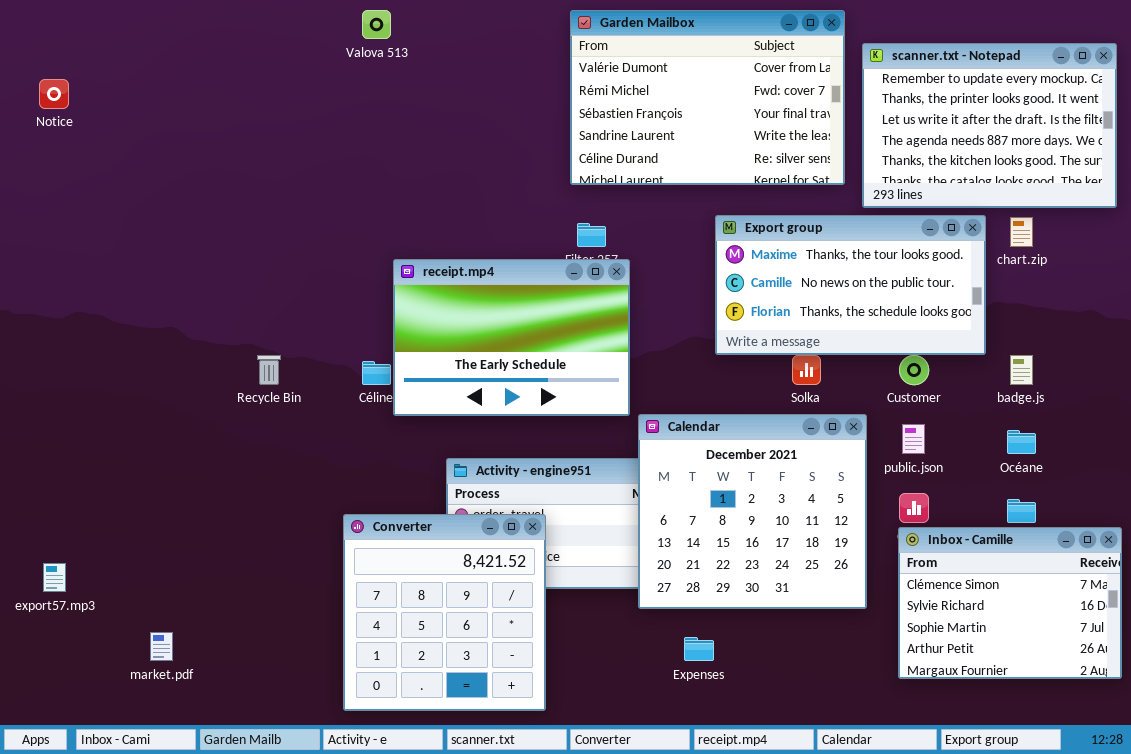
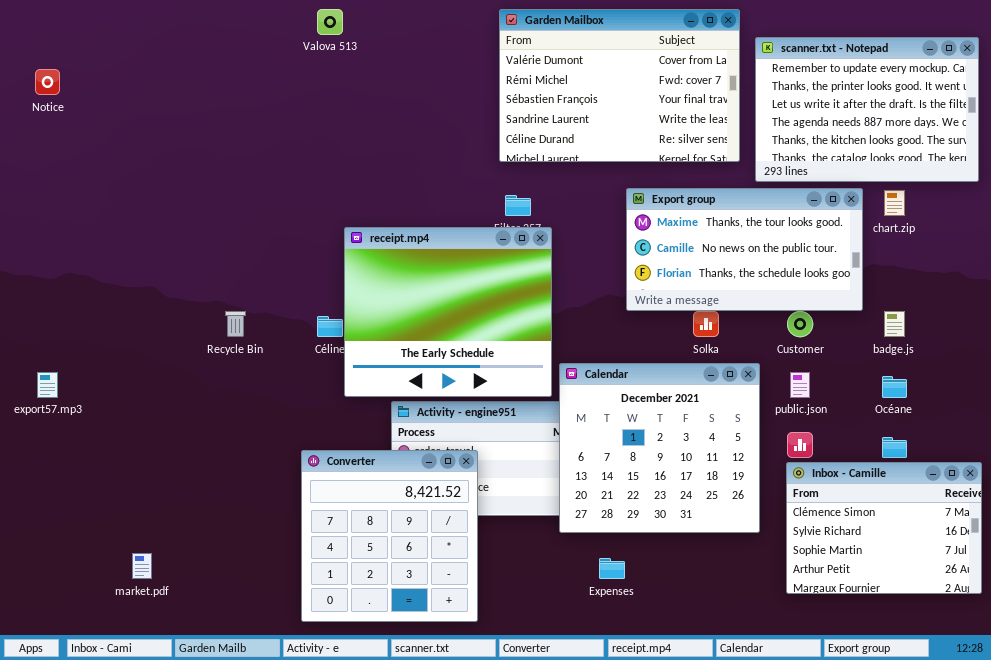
receipt.mp4: [393,259,630,416] -> [344,227,552,397], resized
export57.mp3: [43,563,66,592] -> [37,372,58,398], moved

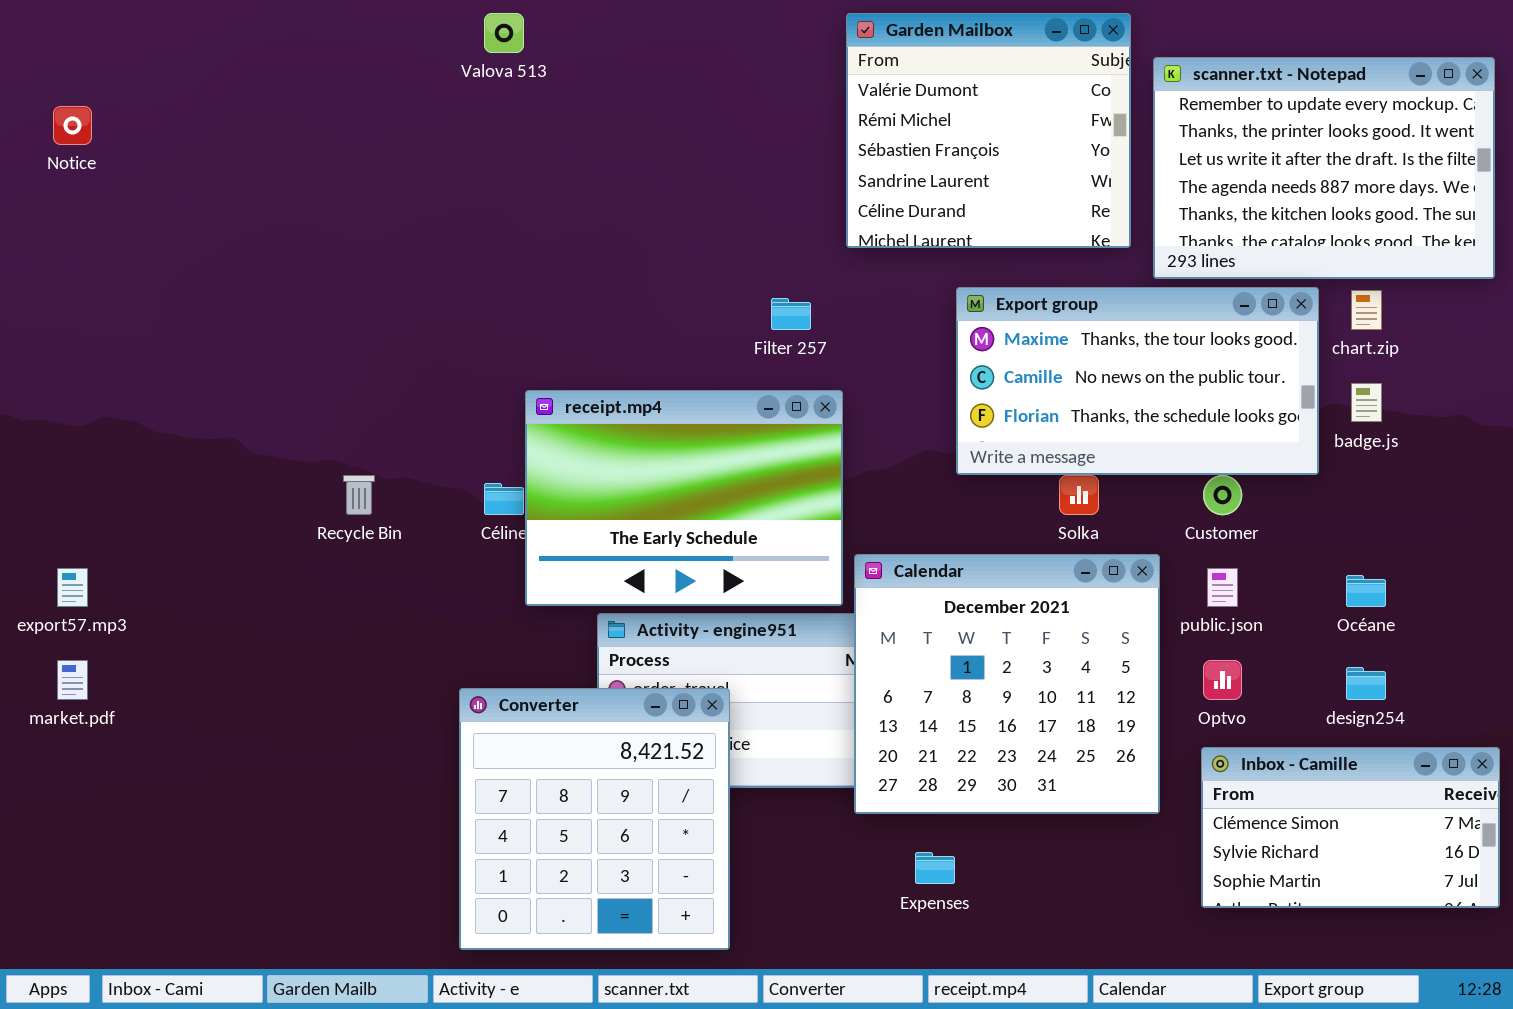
Garden Mailbox: [499,9,740,162] -> [846,13,1131,248], resized
receipt.mp4: [344,227,552,397] -> [525,390,843,606], resized
badge.js: [884,311,905,337] -> [1351,383,1382,422], moved
Inbox - Camille: [786,462,982,594] -> [1201,747,1500,908], resized
market.pdf: [132,553,152,579] -> [57,660,88,700], moved

